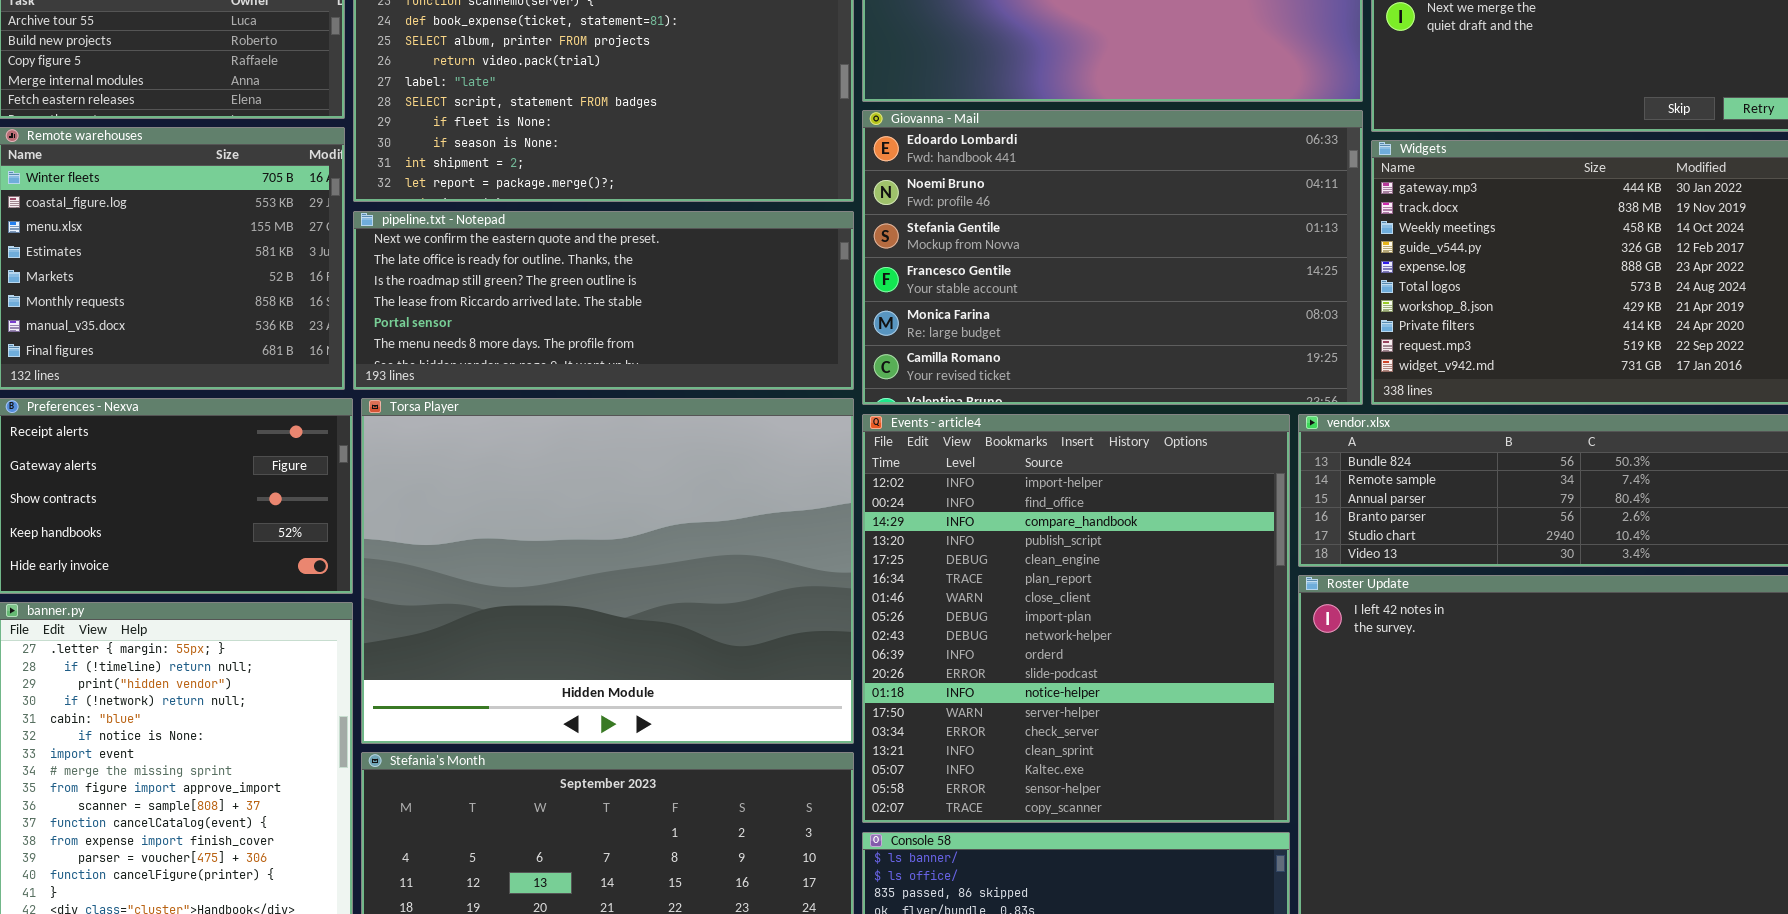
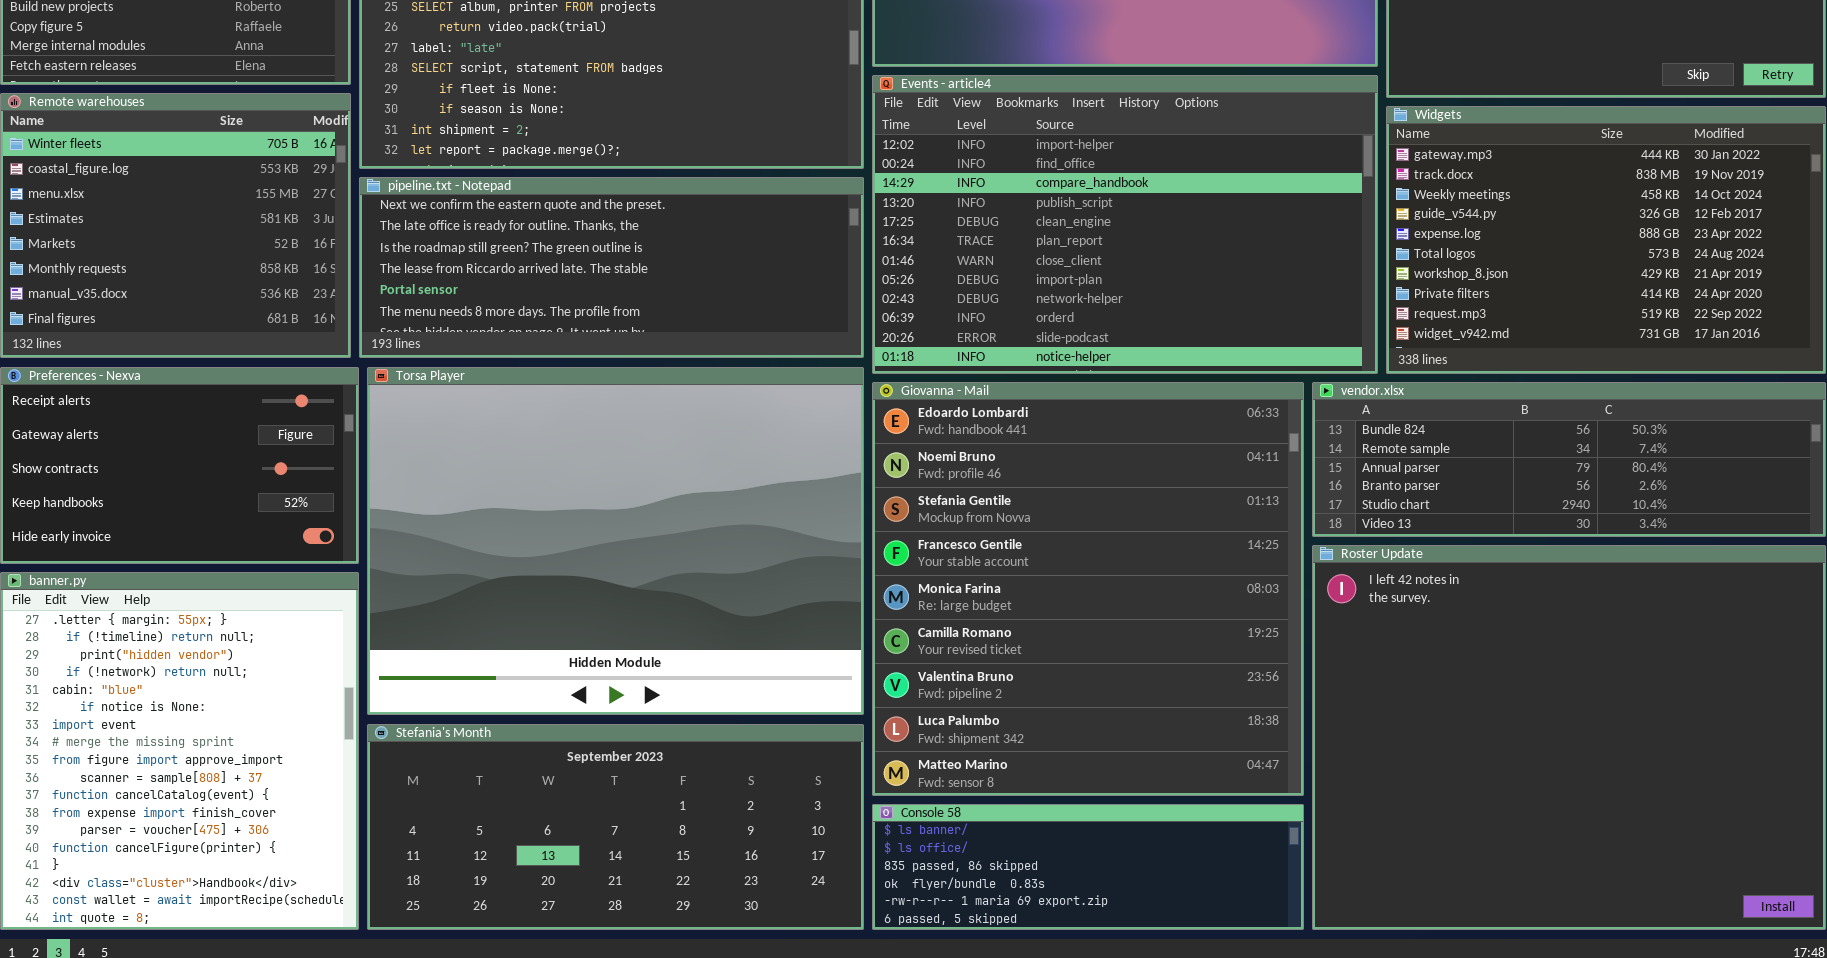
Giovanna - Mail: [862,110,1363,405] -> [872,382,1304,796], moved, resized
Events - article4: [862,414,1290,823] -> [872,75,1378,374], moved, resized

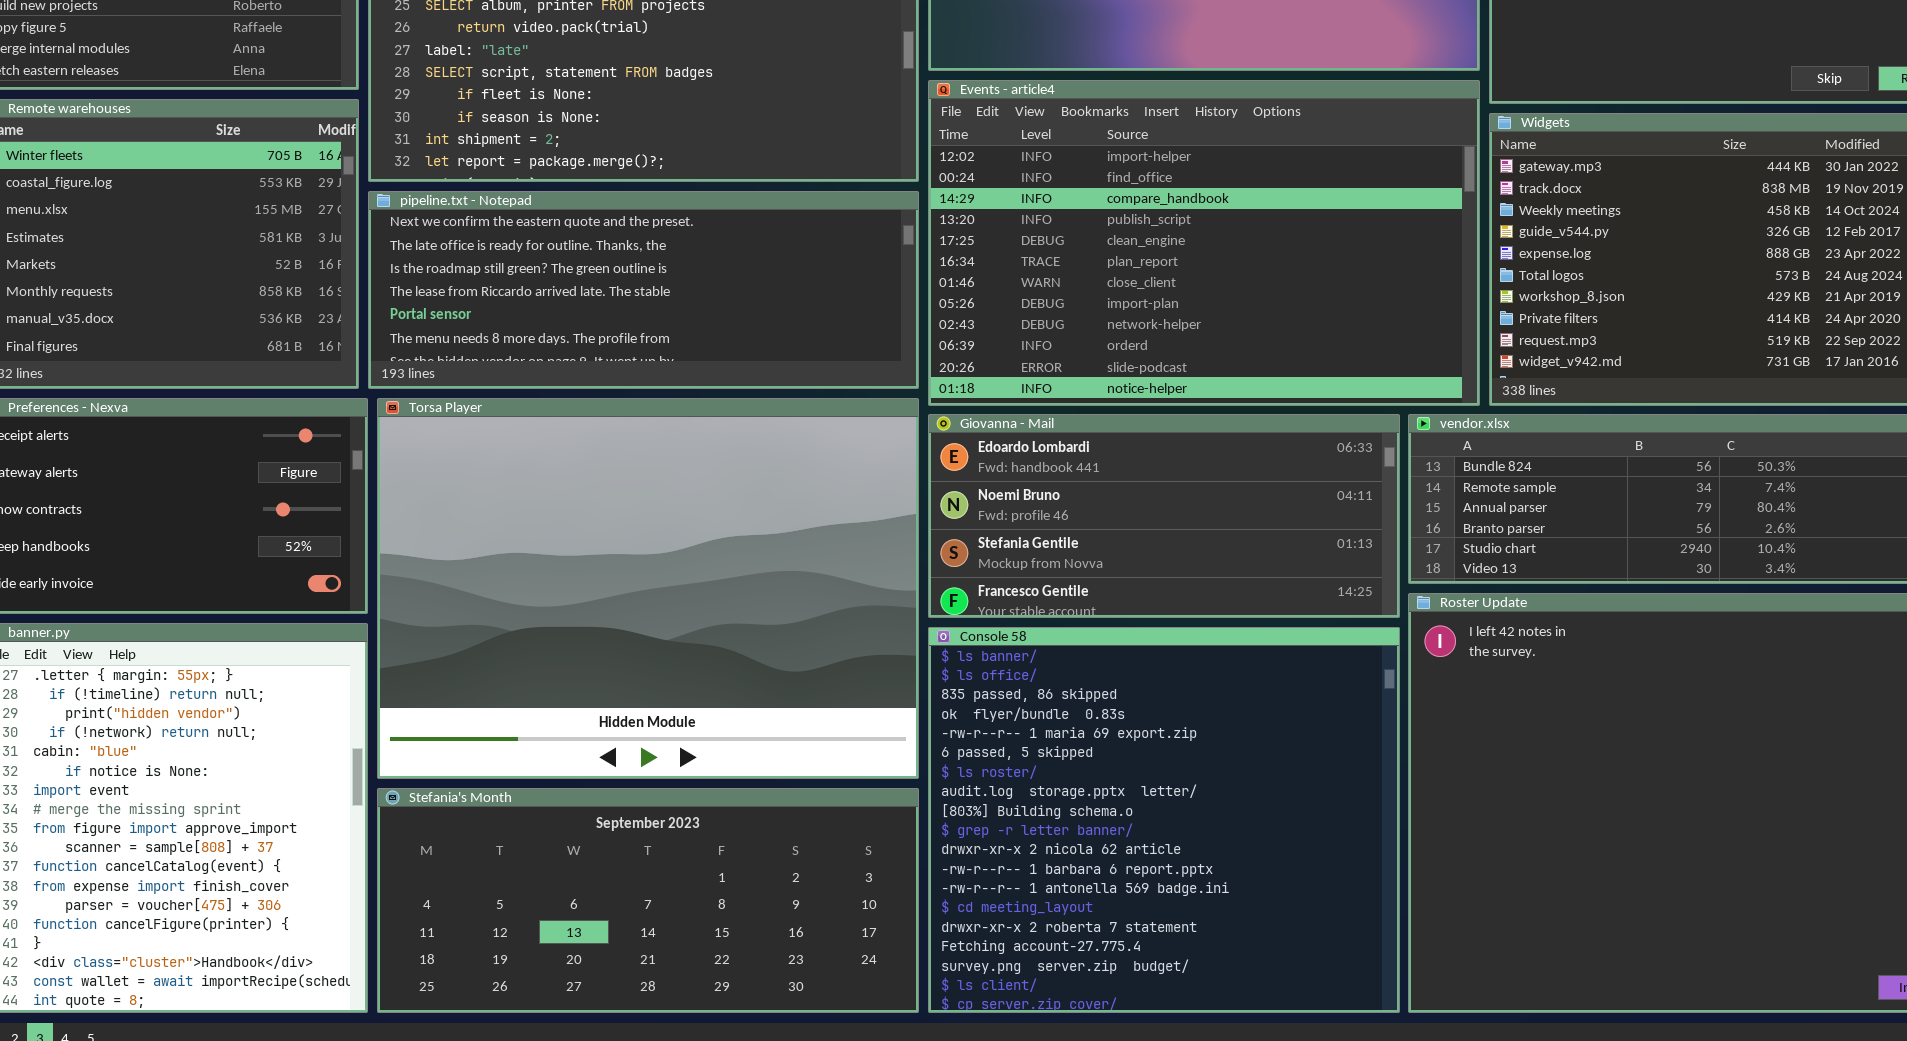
Giovanna - Mail: [872,382,1304,796] -> [928,414,1400,618], resized
Console 58: [872,804,1304,930] -> [928,627,1400,1013], resized

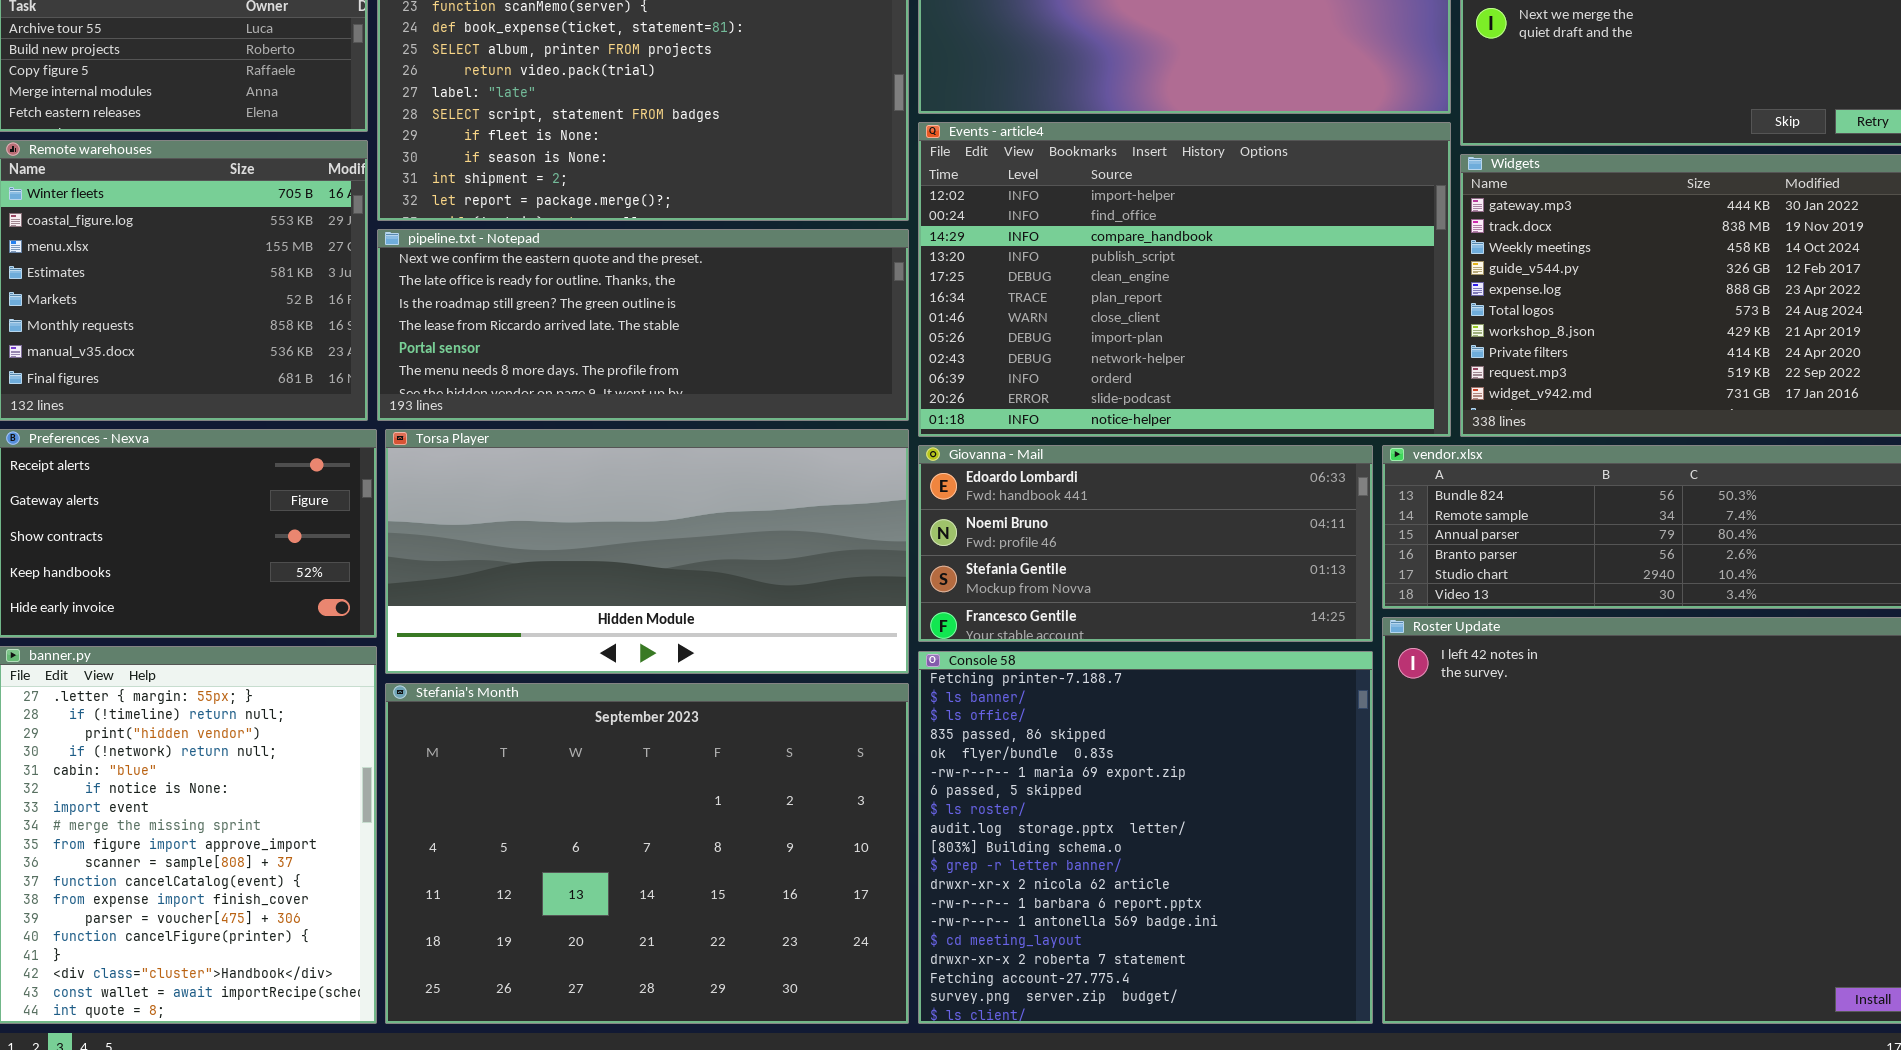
Torsa Player: [377,398,919,779] -> [385,429,909,674], resized
Console 58: [928,627,1400,1013] -> [918,651,1373,1024], scrolled up 1 row
Stefania's Month: [377,788,919,1013] -> [385,683,909,1024], resized

